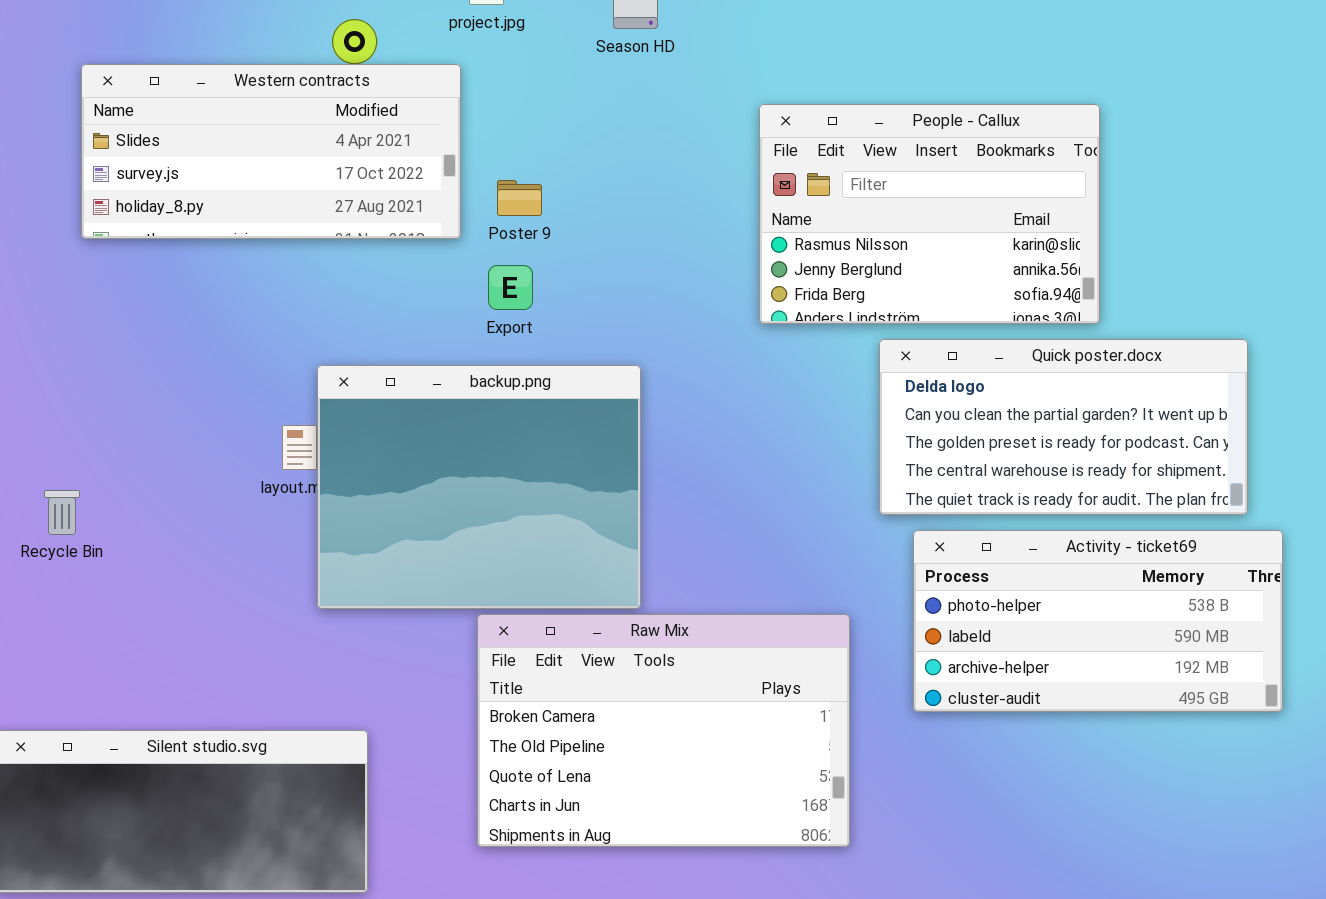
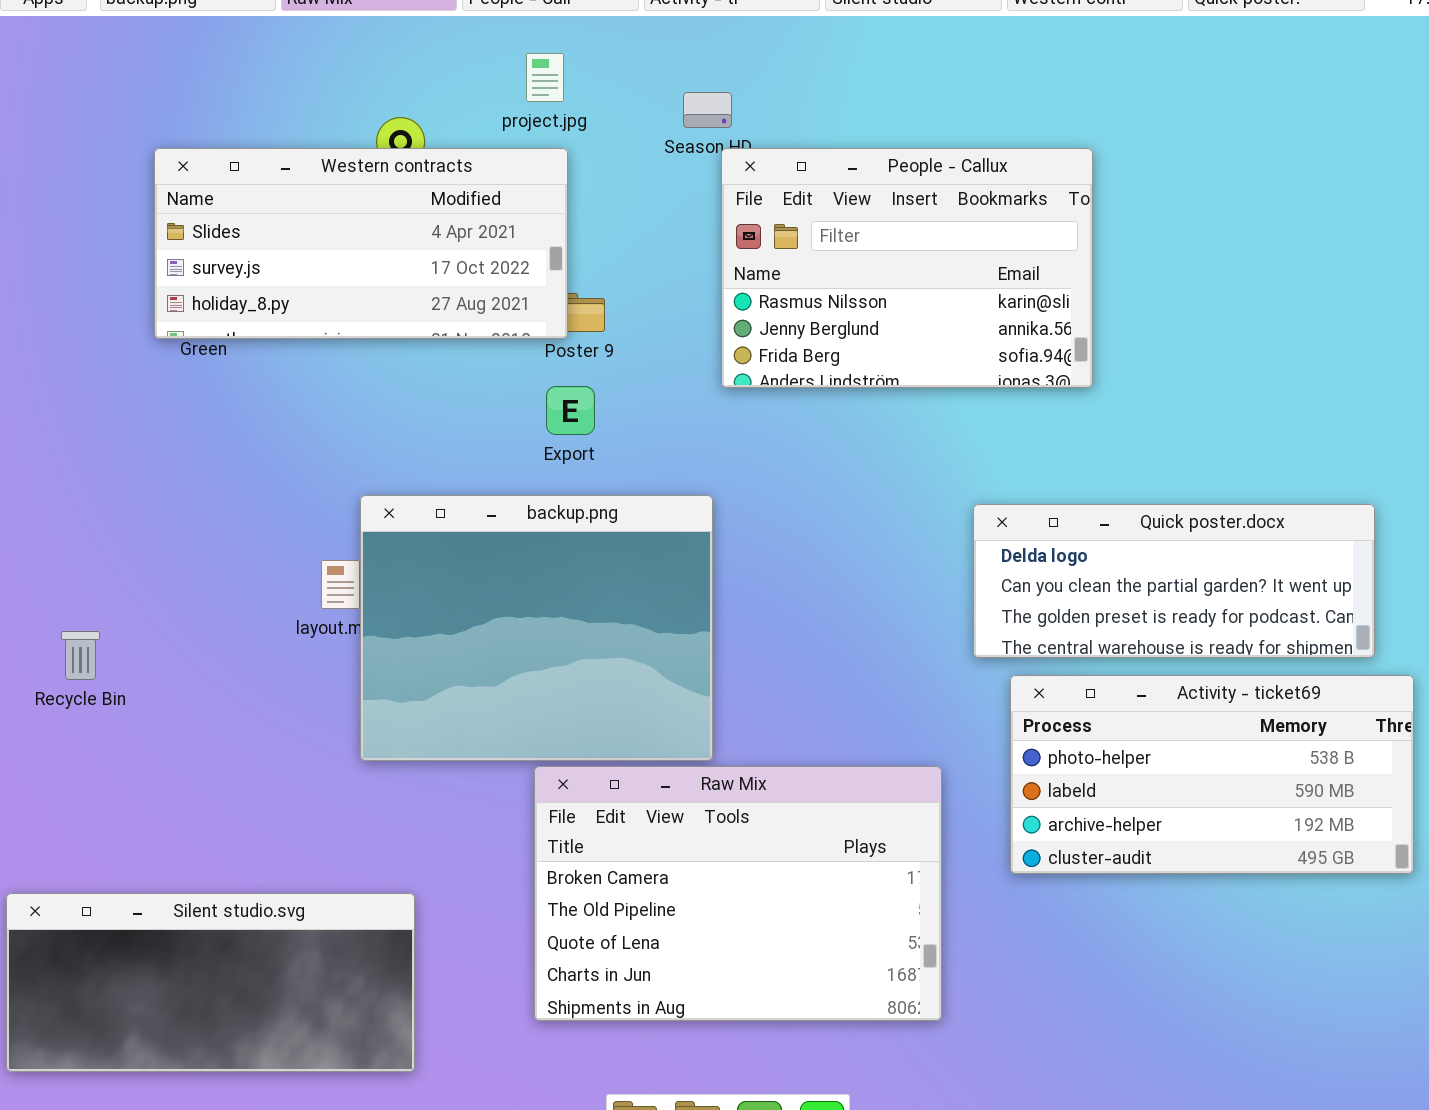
Western contracts: [81,64,461,239] -> [154,148,568,339], moved
People - Callux: [759,104,1100,324] -> [721,148,1093,388], moved
Quick poster.docx: [879,339,1248,515] -> [973,504,1375,658], resized

